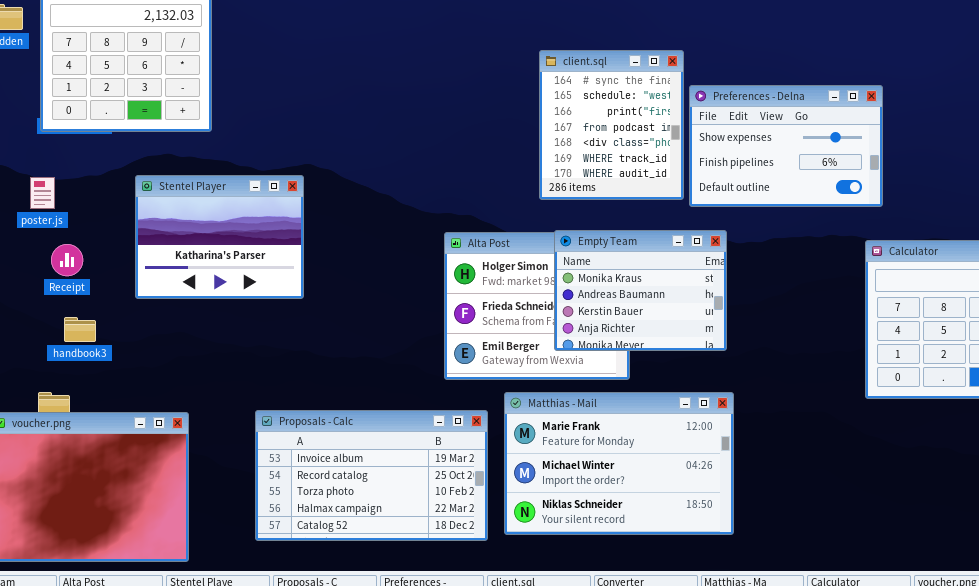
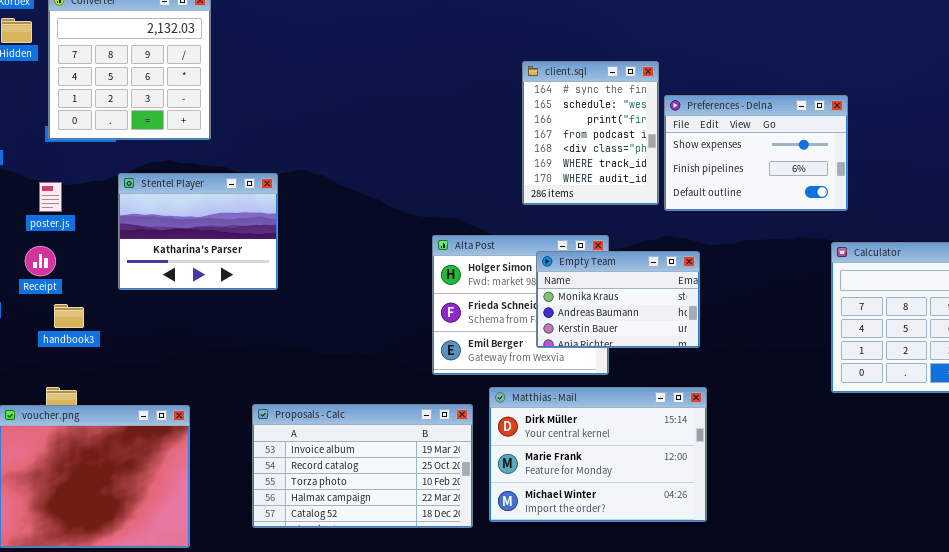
Stentel Player: [135,175,304,299] -> [118,173,278,290], moved
Empty Team: [554,230,727,351] -> [536,251,700,348], resized
Receipt: [51,244,83,276] -> [25,246,56,276], moved
handbook3: [64,317,96,342] -> [54,304,84,328], moved
Matthias - Mail: [504,392,734,535] -> [489,387,707,522], scrolled up 1 row

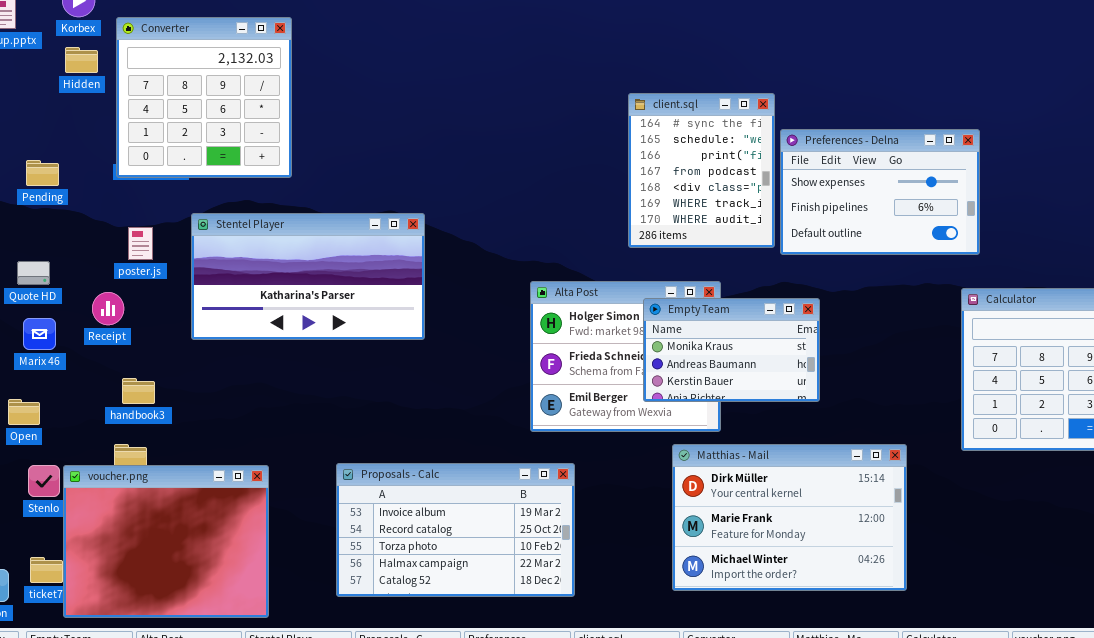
Stentel Player: [118,173,278,290] -> [191,213,425,340], resized
poster.js: [39,182,62,212] -> [128,227,153,260], moved
handbook3: [54,304,84,328] -> [122,378,155,404], moved
Matthias - Mail: [489,387,707,522] -> [672,444,907,591], moved

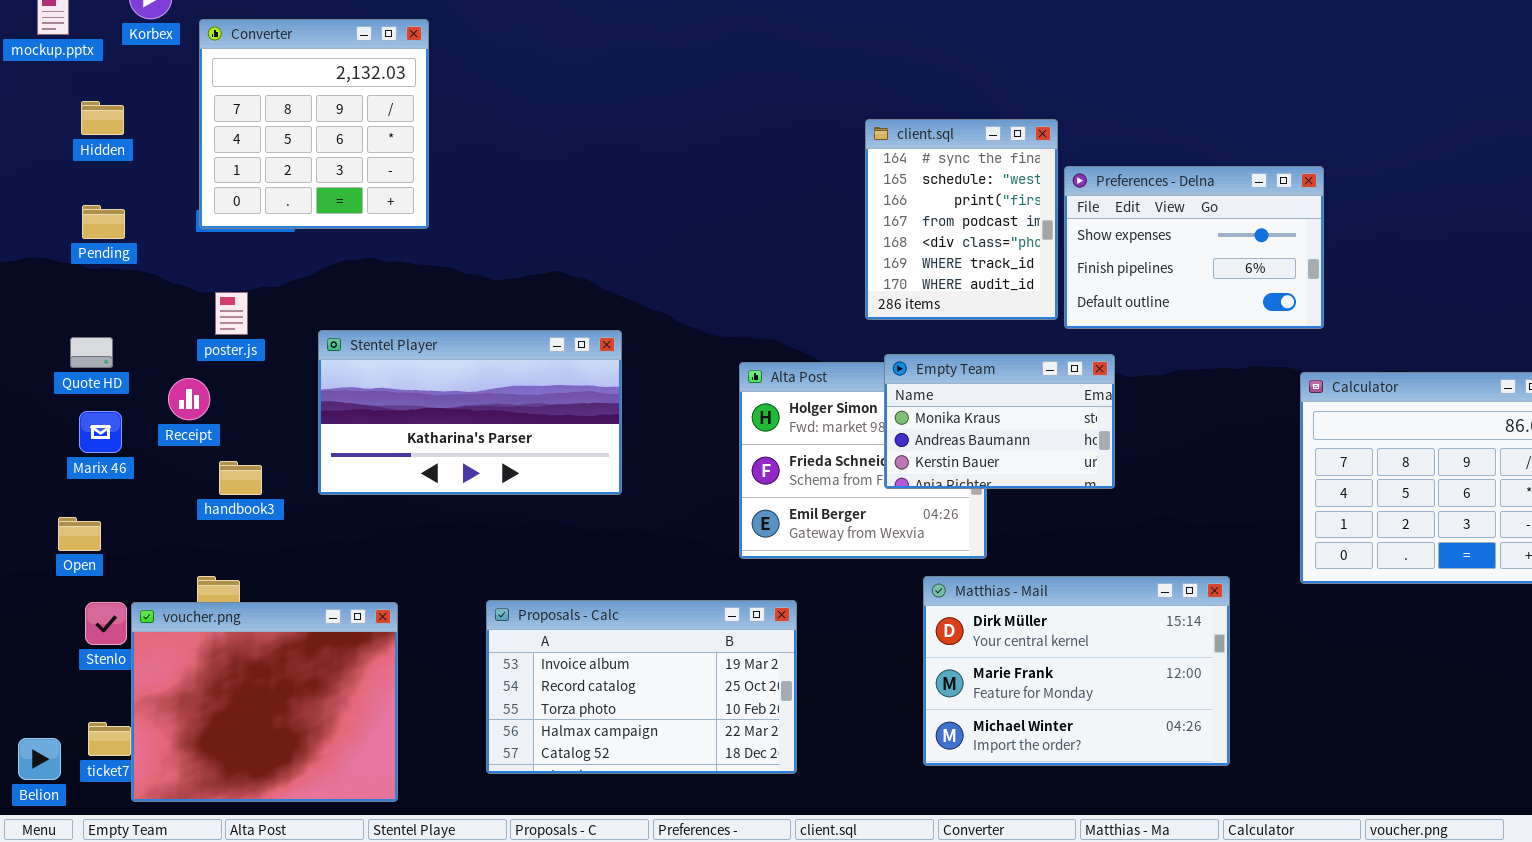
Hidden: [65,47,98,73] -> [81,101,124,135], moved
Stentel Player: [191,213,425,340] -> [318,330,622,495], moved
Empty Team: [643,298,820,402] -> [884,354,1115,489], moved
handbook3: [122,378,155,404] -> [219,461,262,495], moved

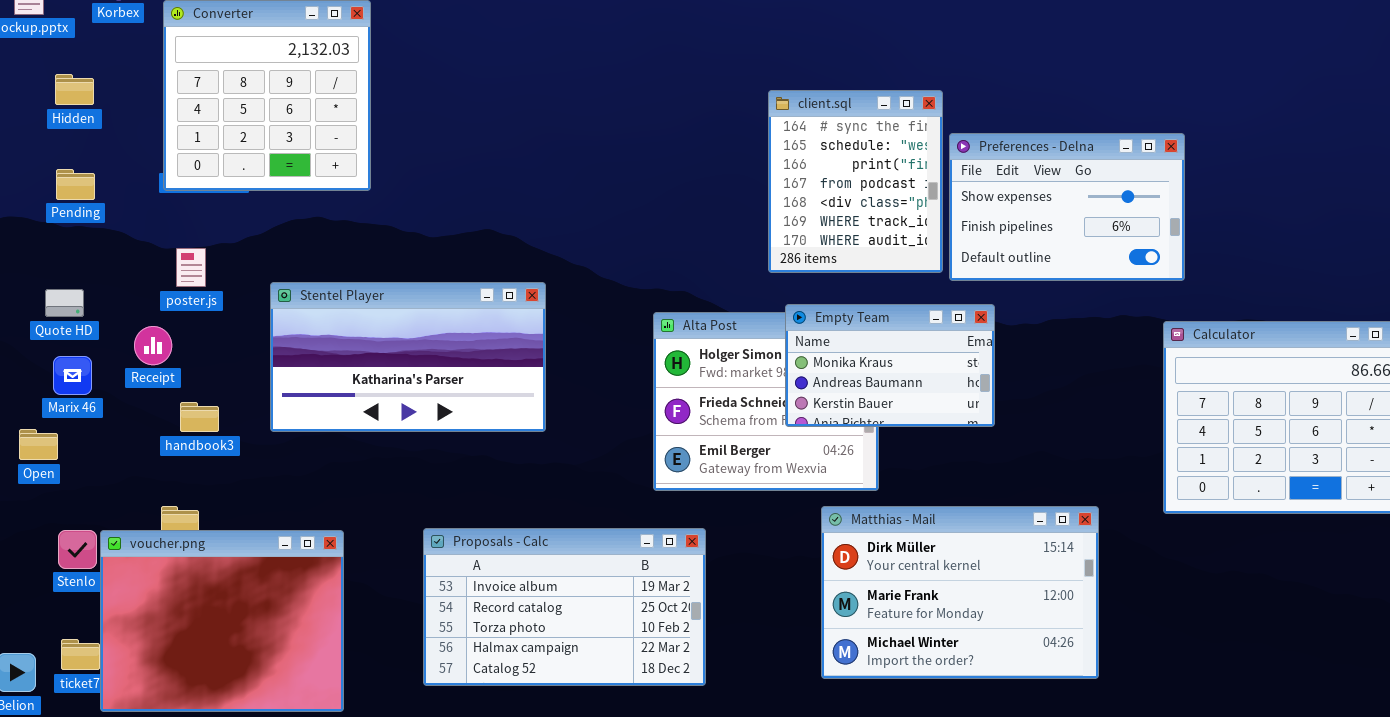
Open: [58,517,101,551] -> [19,429,58,460], moved

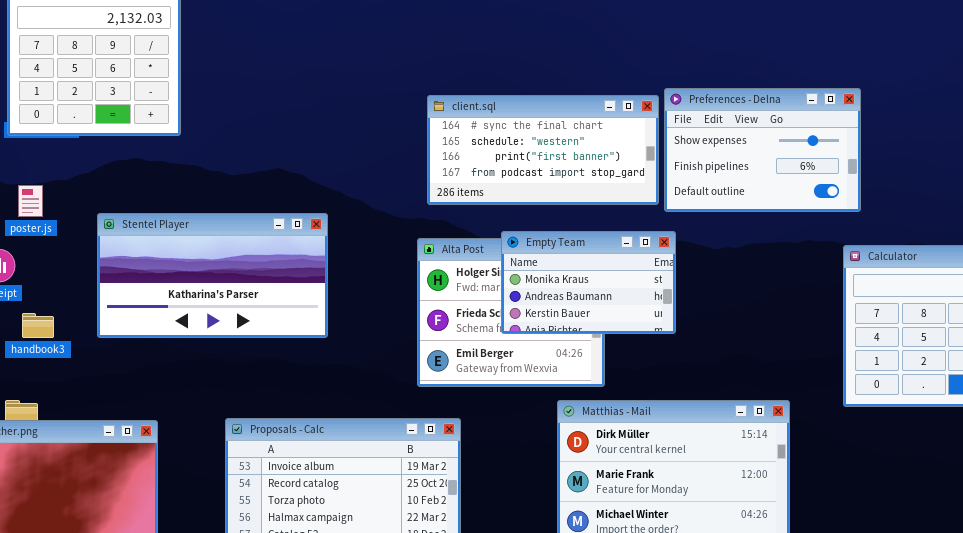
client.sql: [768,90,943,273] -> [427,95,659,205], resized
Empty Team: [785,304,995,427] -> [501,231,676,334], moved

